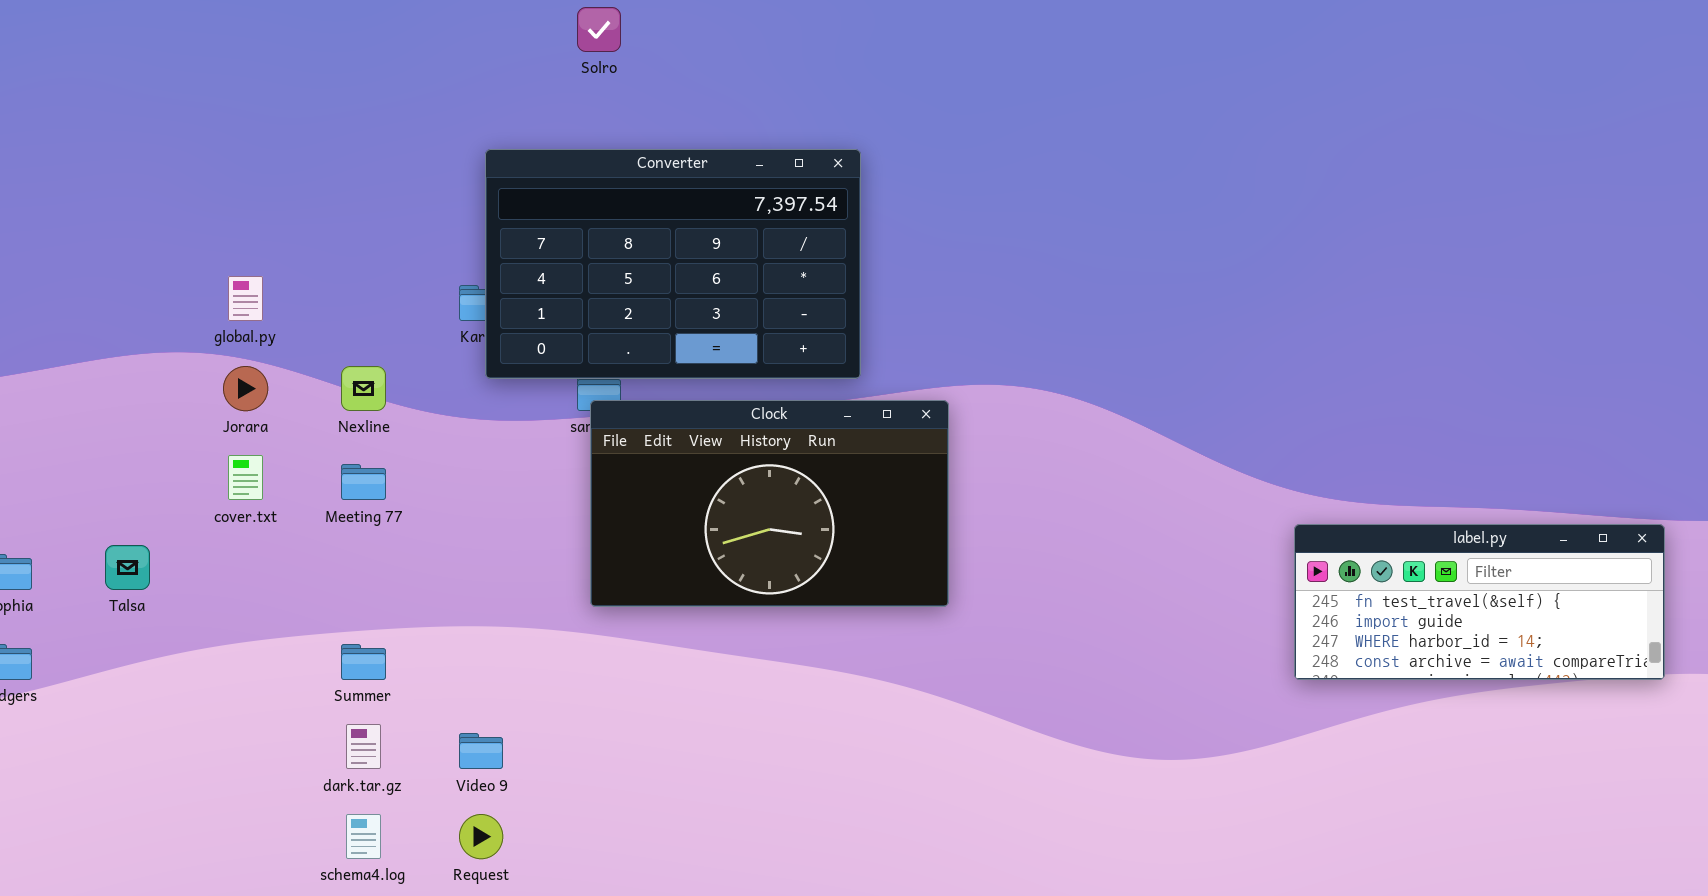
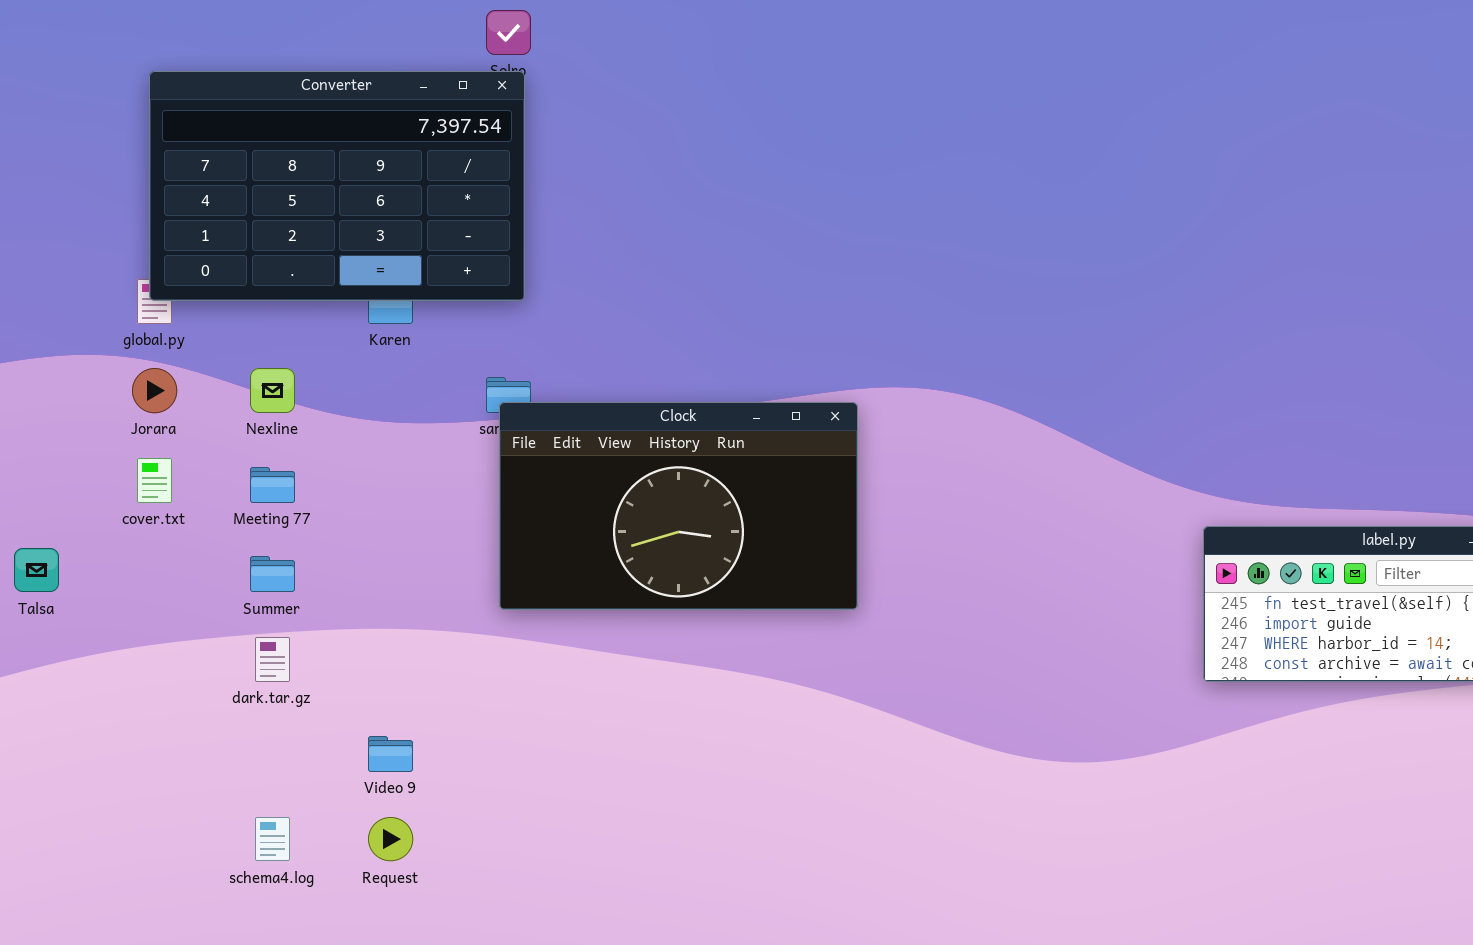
Converter: [485,149,861,379] -> [149,71,525,301], moved
Summer: [341,644,386,680] -> [250,556,295,592], moved
dark.tar.gz: [346,724,381,769] -> [255,637,290,682], moved

